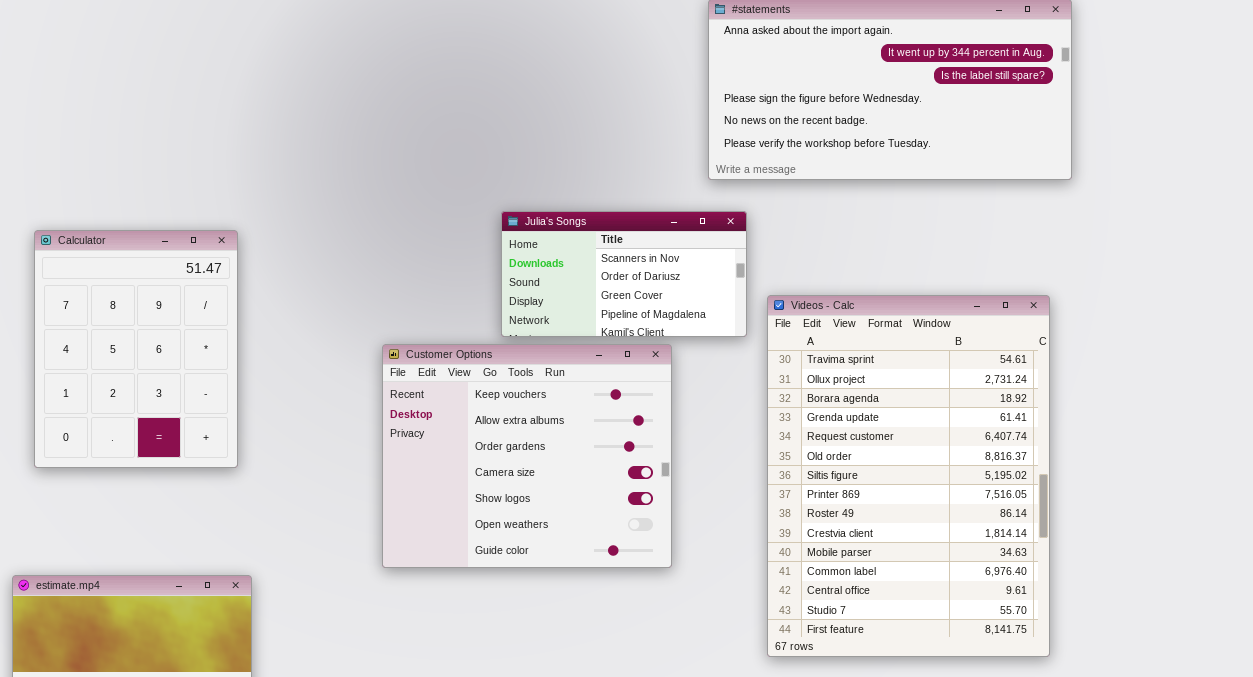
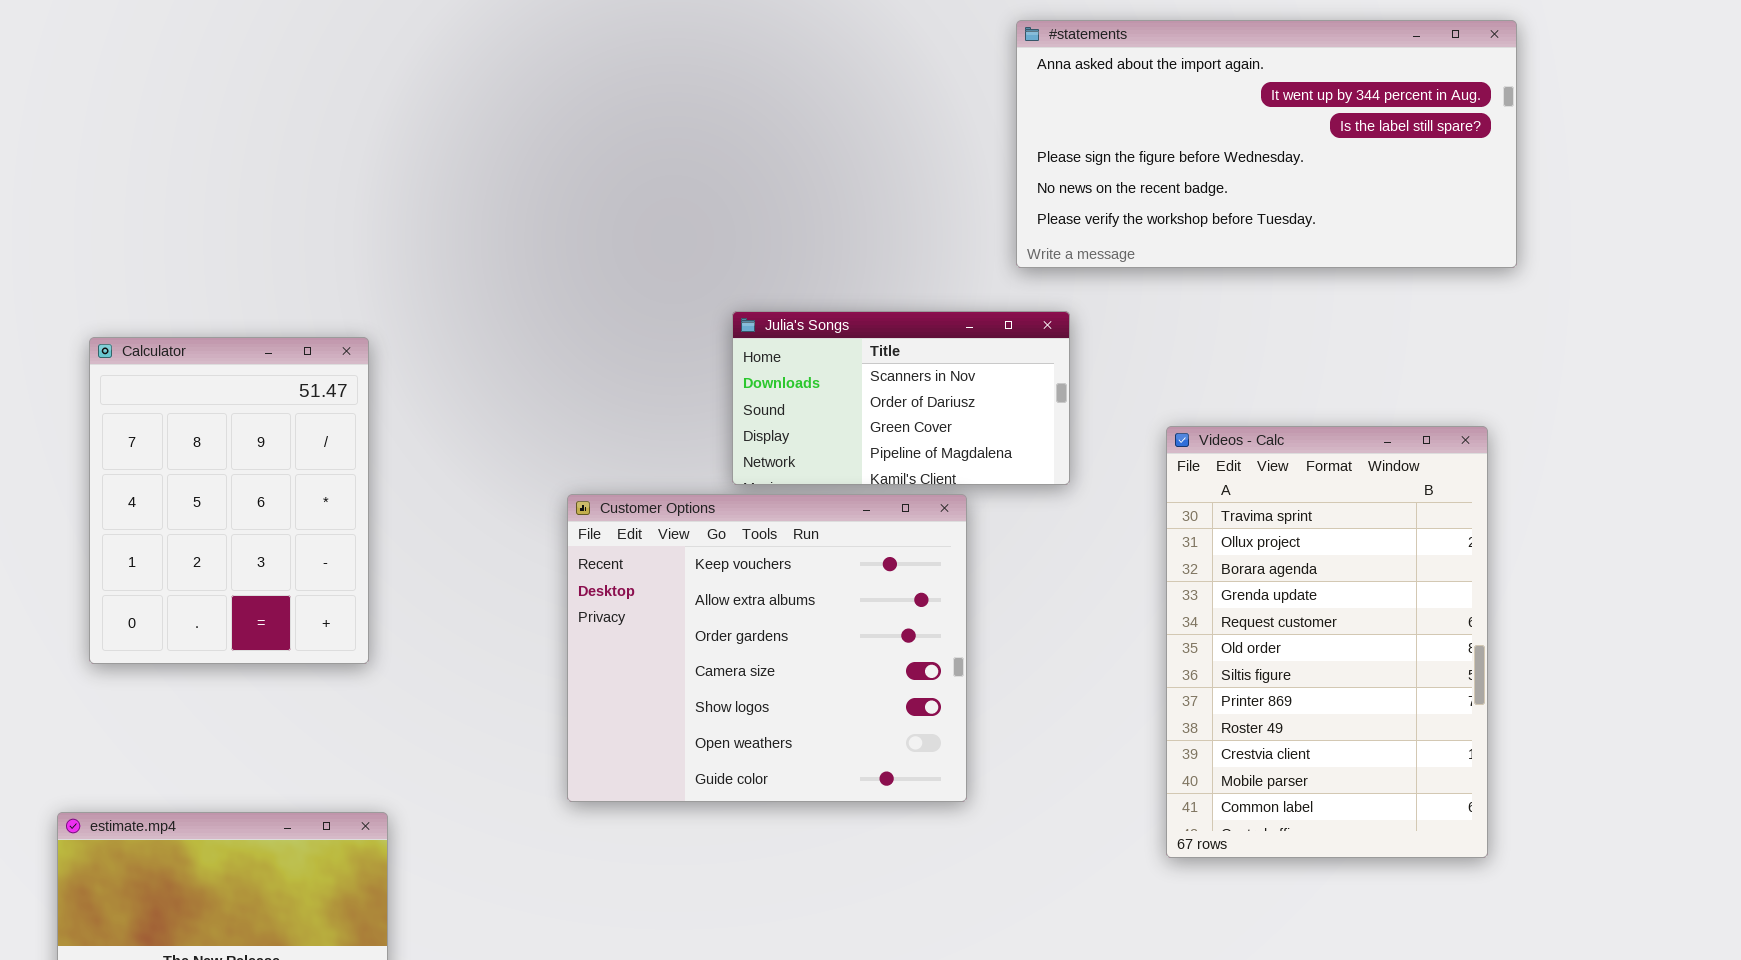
Videos - Calc: [767,295,1050,657] -> [1166,426,1488,858], resized

